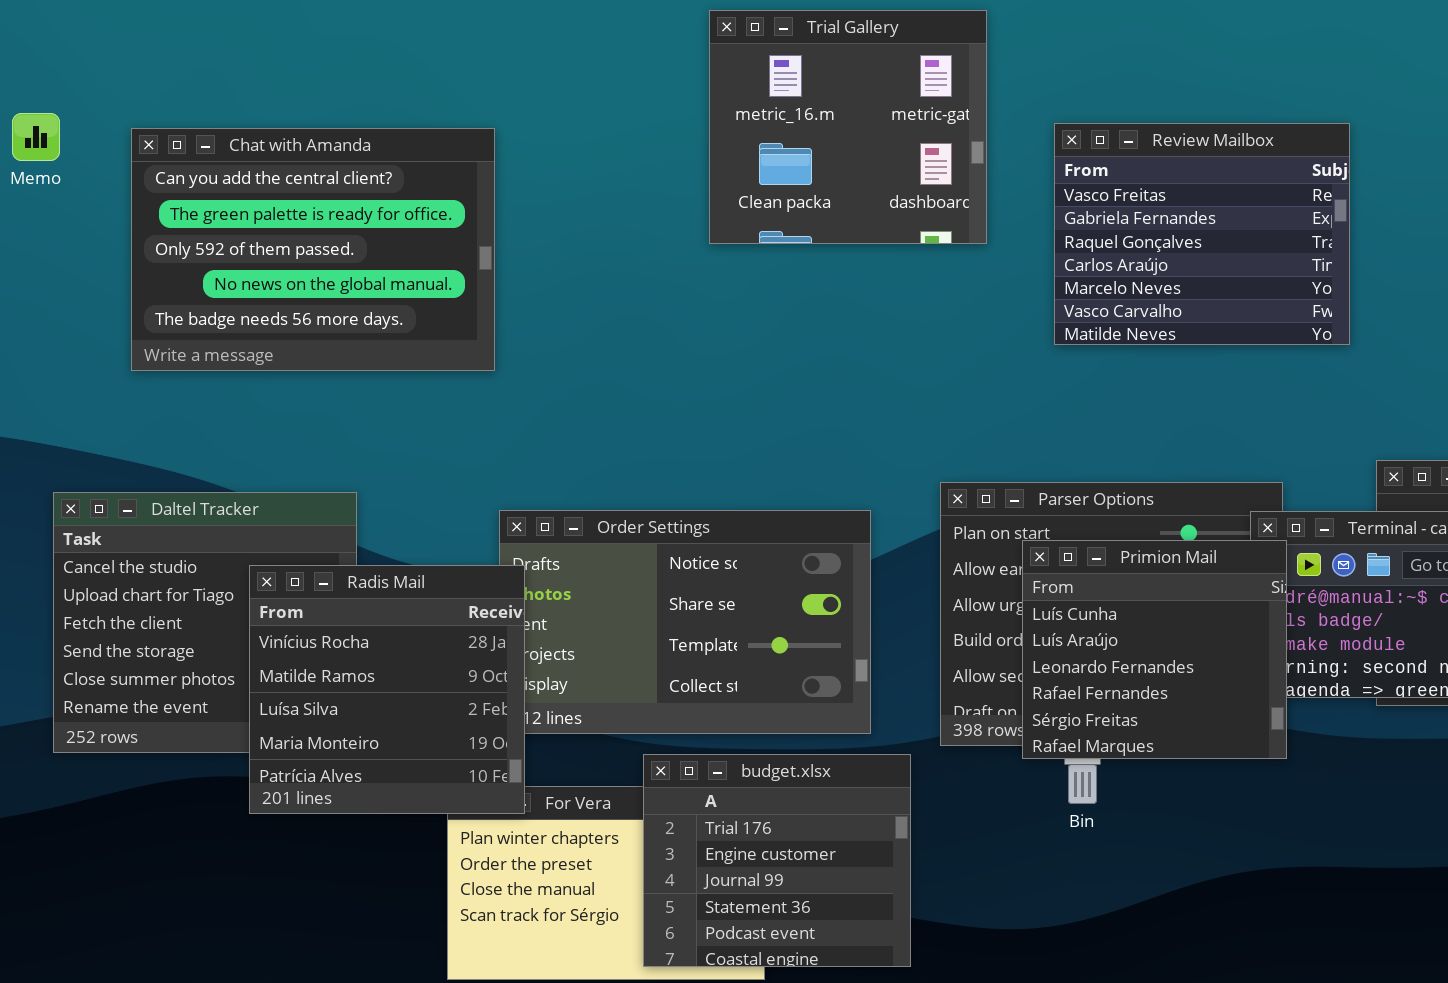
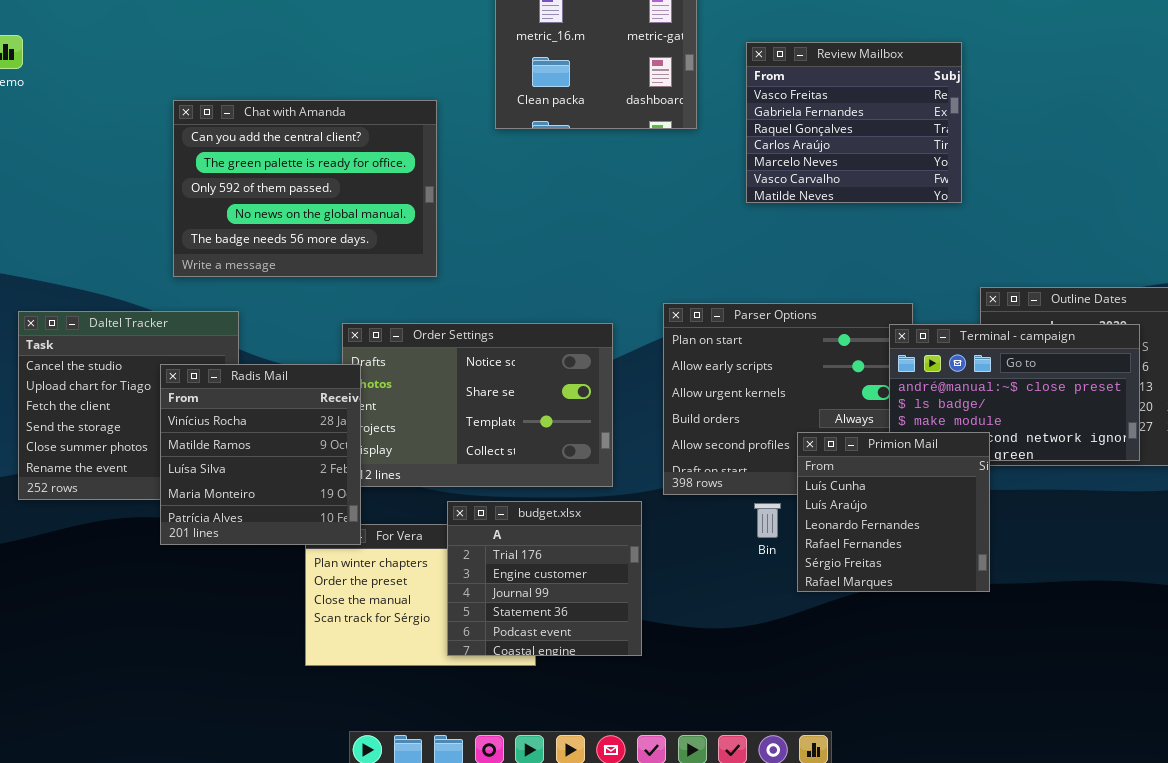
Chat with Amanda: [131,128,495,371] -> [173,100,437,277], moved
Primion Mail: [1022,540,1287,759] -> [797,432,990,592], moved

